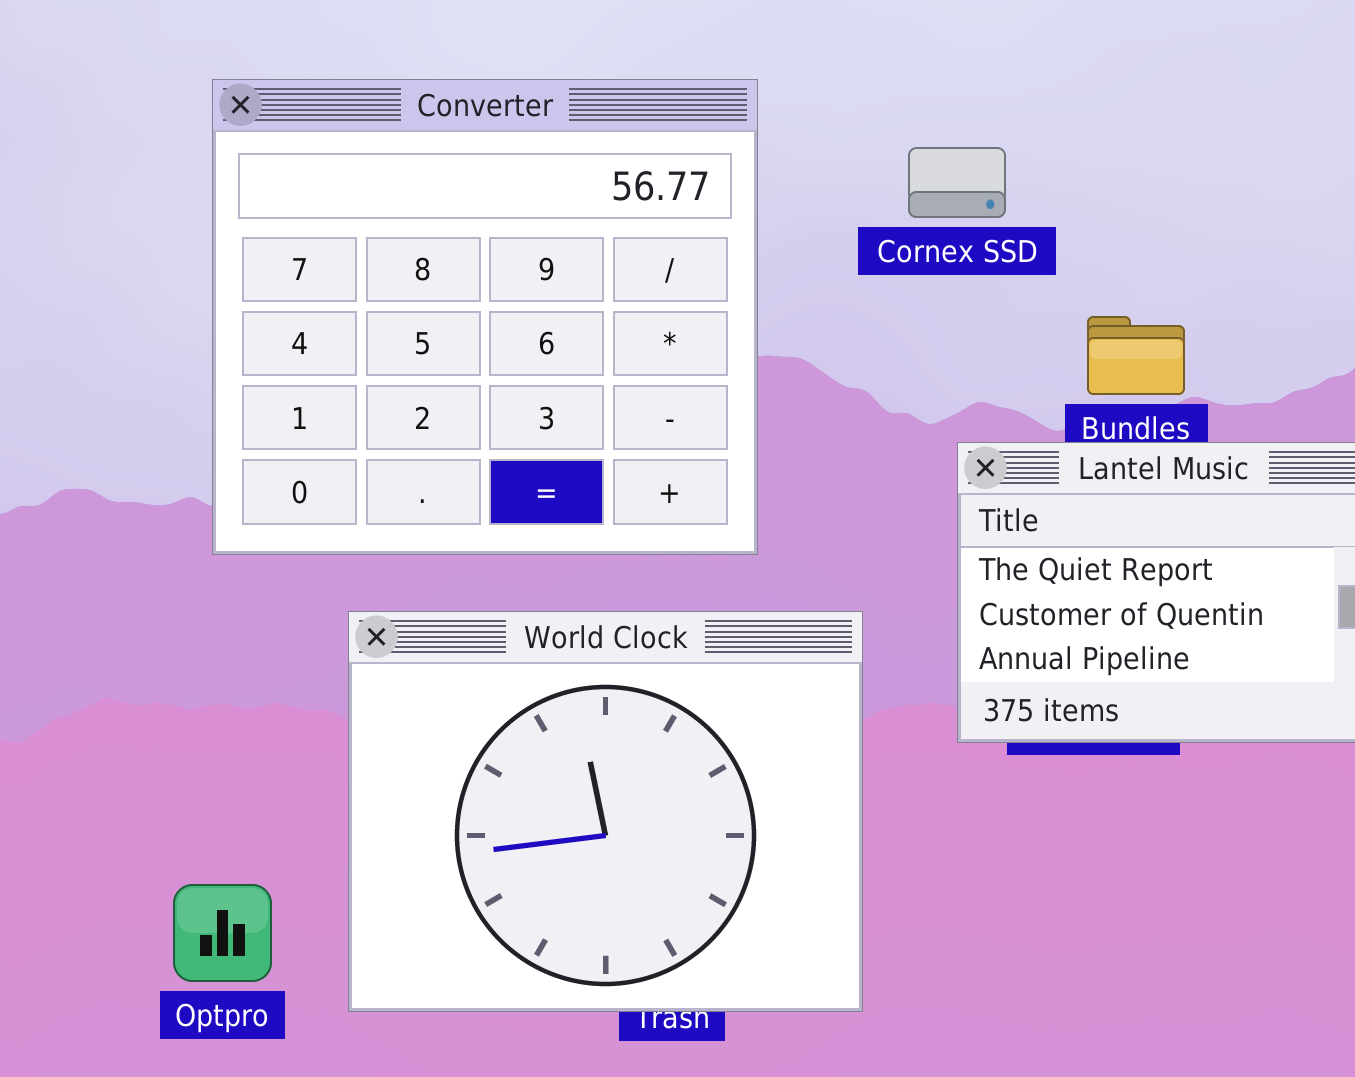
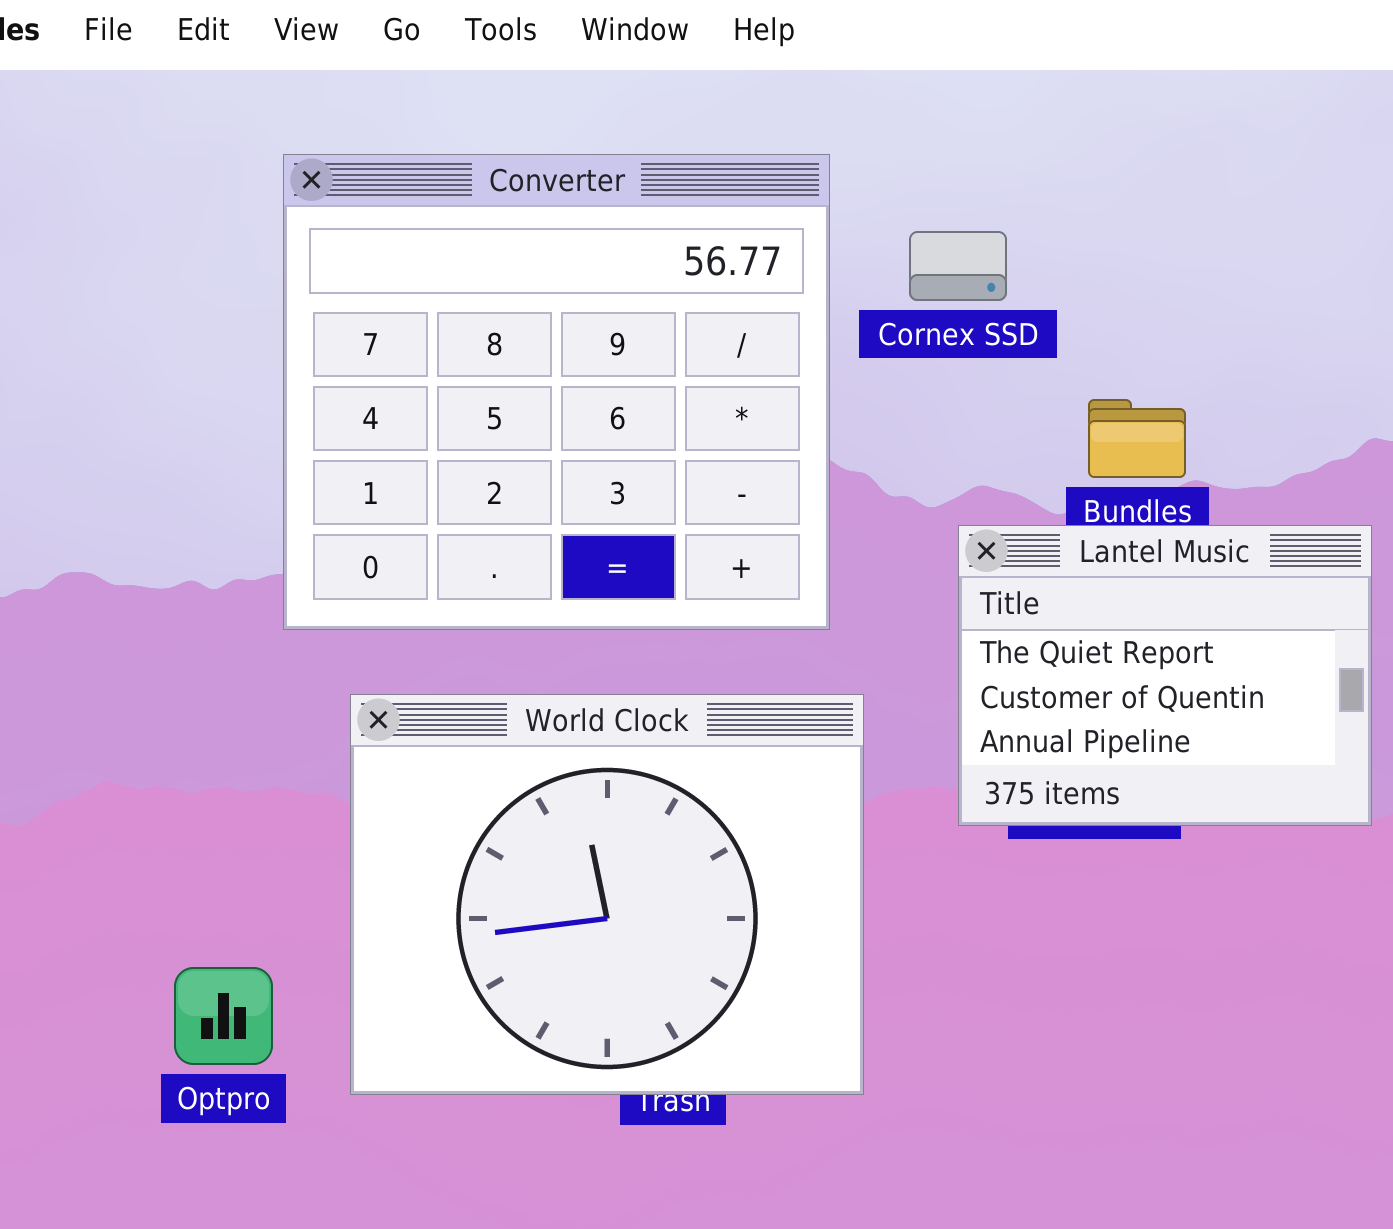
Converter: [212,79,758,555] -> [283,154,830,630], moved

